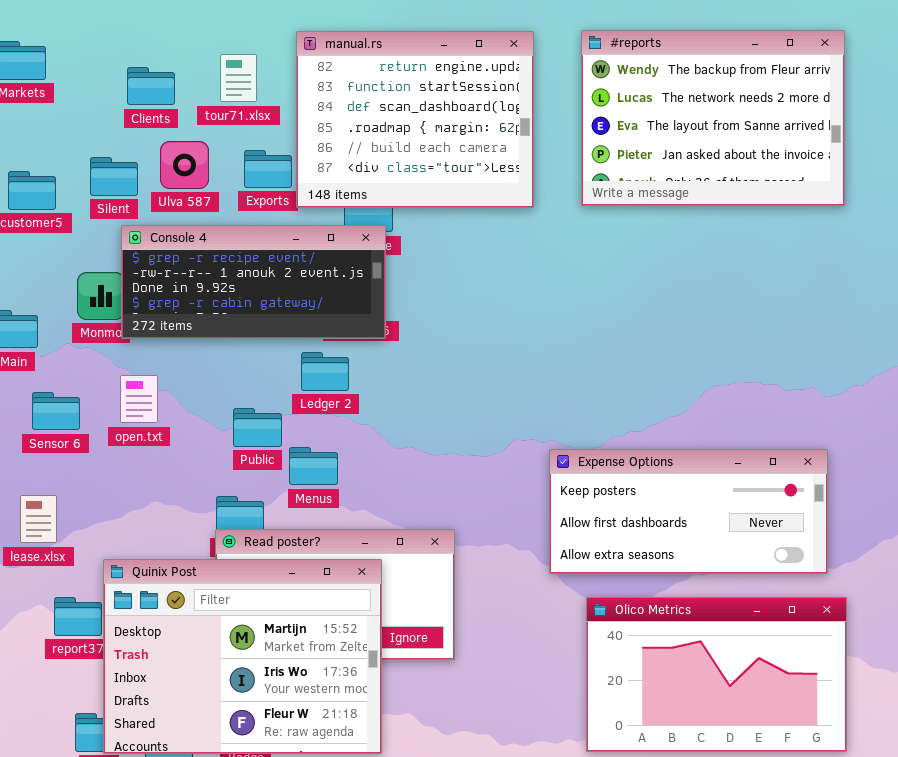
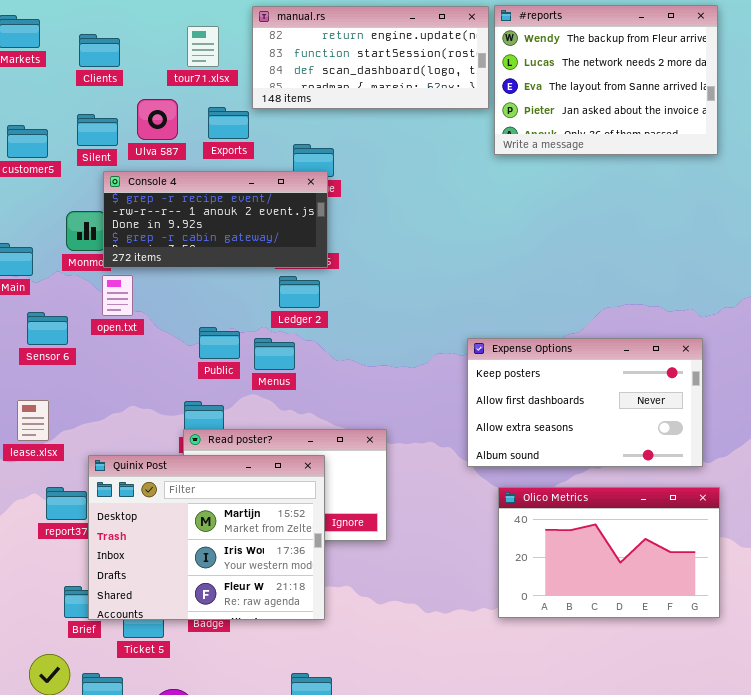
manual.rs: [296,31,534,208] -> [252,6,489,109], resized
Clients: [127,67,175,105] -> [79,34,120,67], moved
Ledger 2: [301,352,349,391] -> [279,276,320,308], moved
open.txt: [120,375,158,423] -> [102,275,133,316], moved
Menus: [289,447,338,485] -> [254,338,295,370], moved
Expense Options: [549,449,828,574] -> [467,338,703,467], resized

